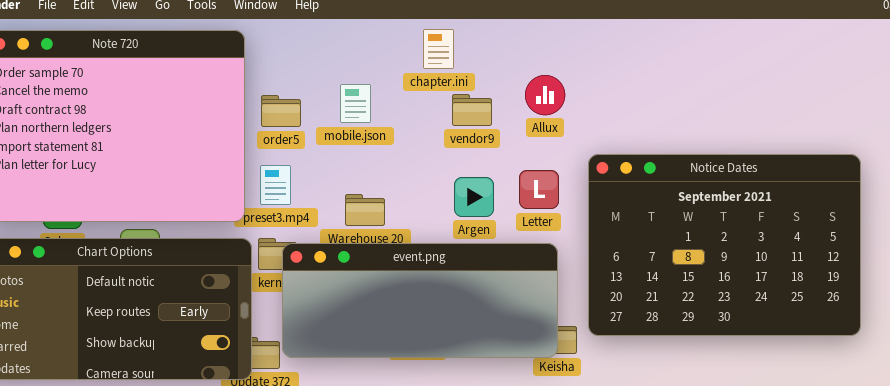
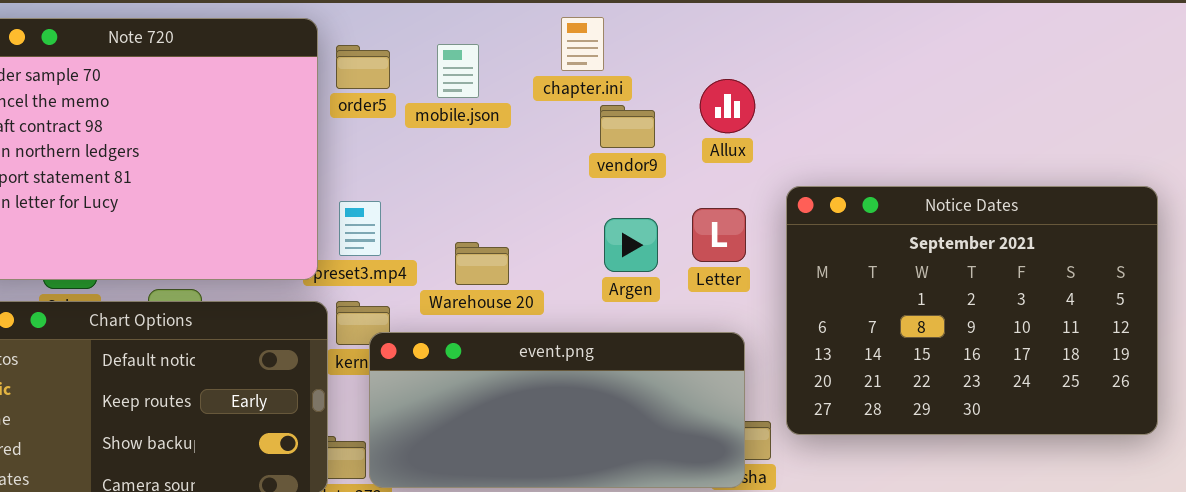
mobile.json: [340,84,371,123] -> [437,44,479,98], moved
order5: [261,95,301,127] -> [336,45,390,89], moved
event.png: [282,243,558,358] -> [369,332,745,488], moved

